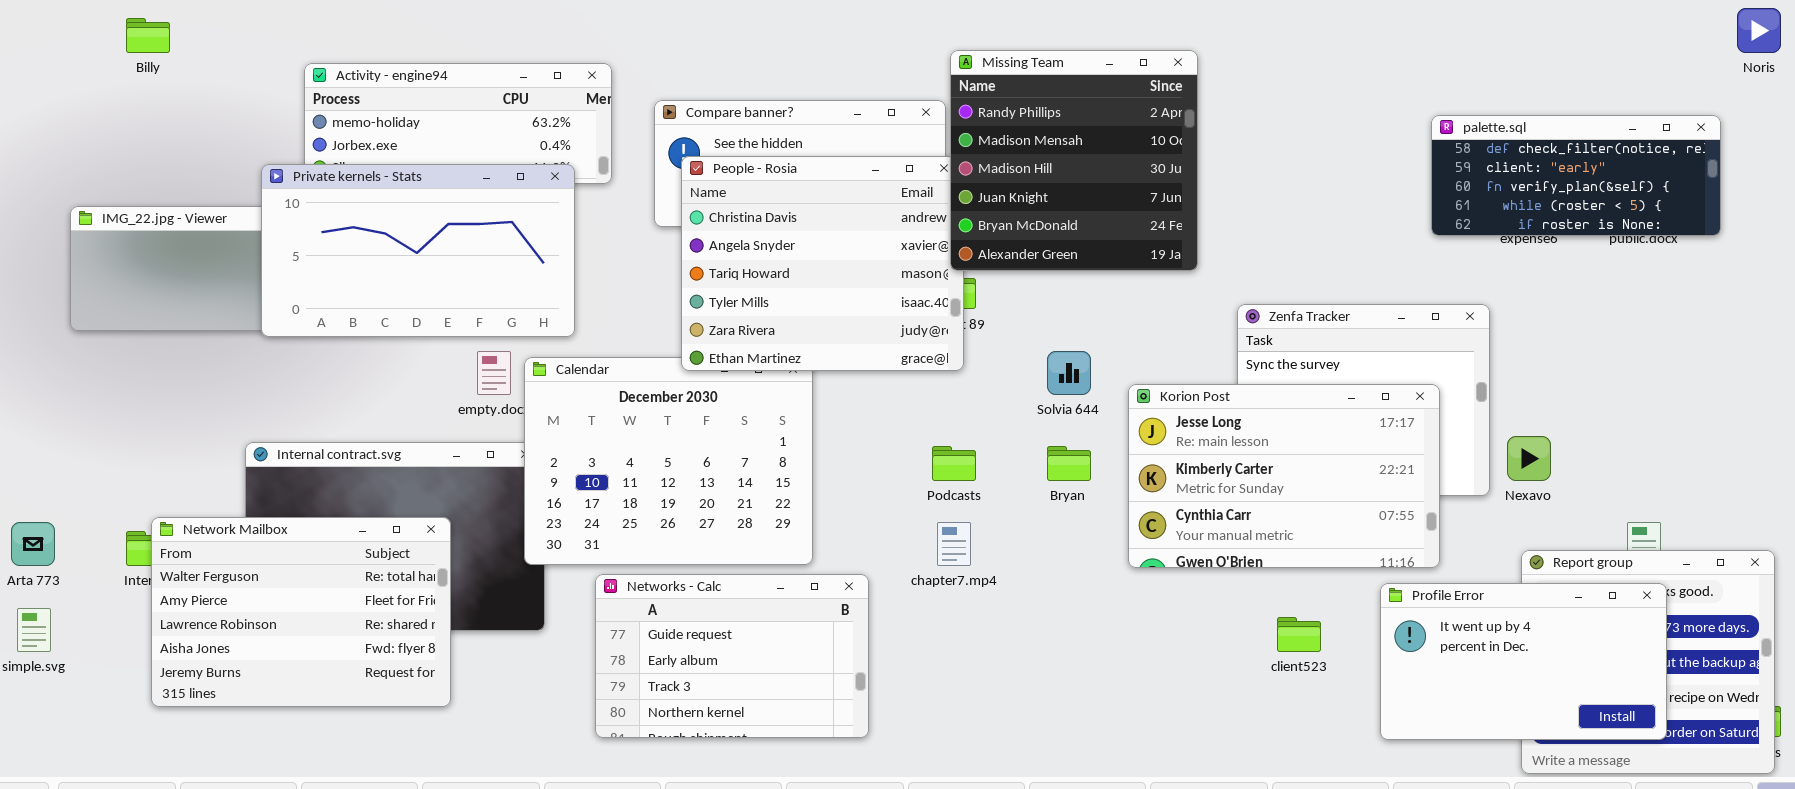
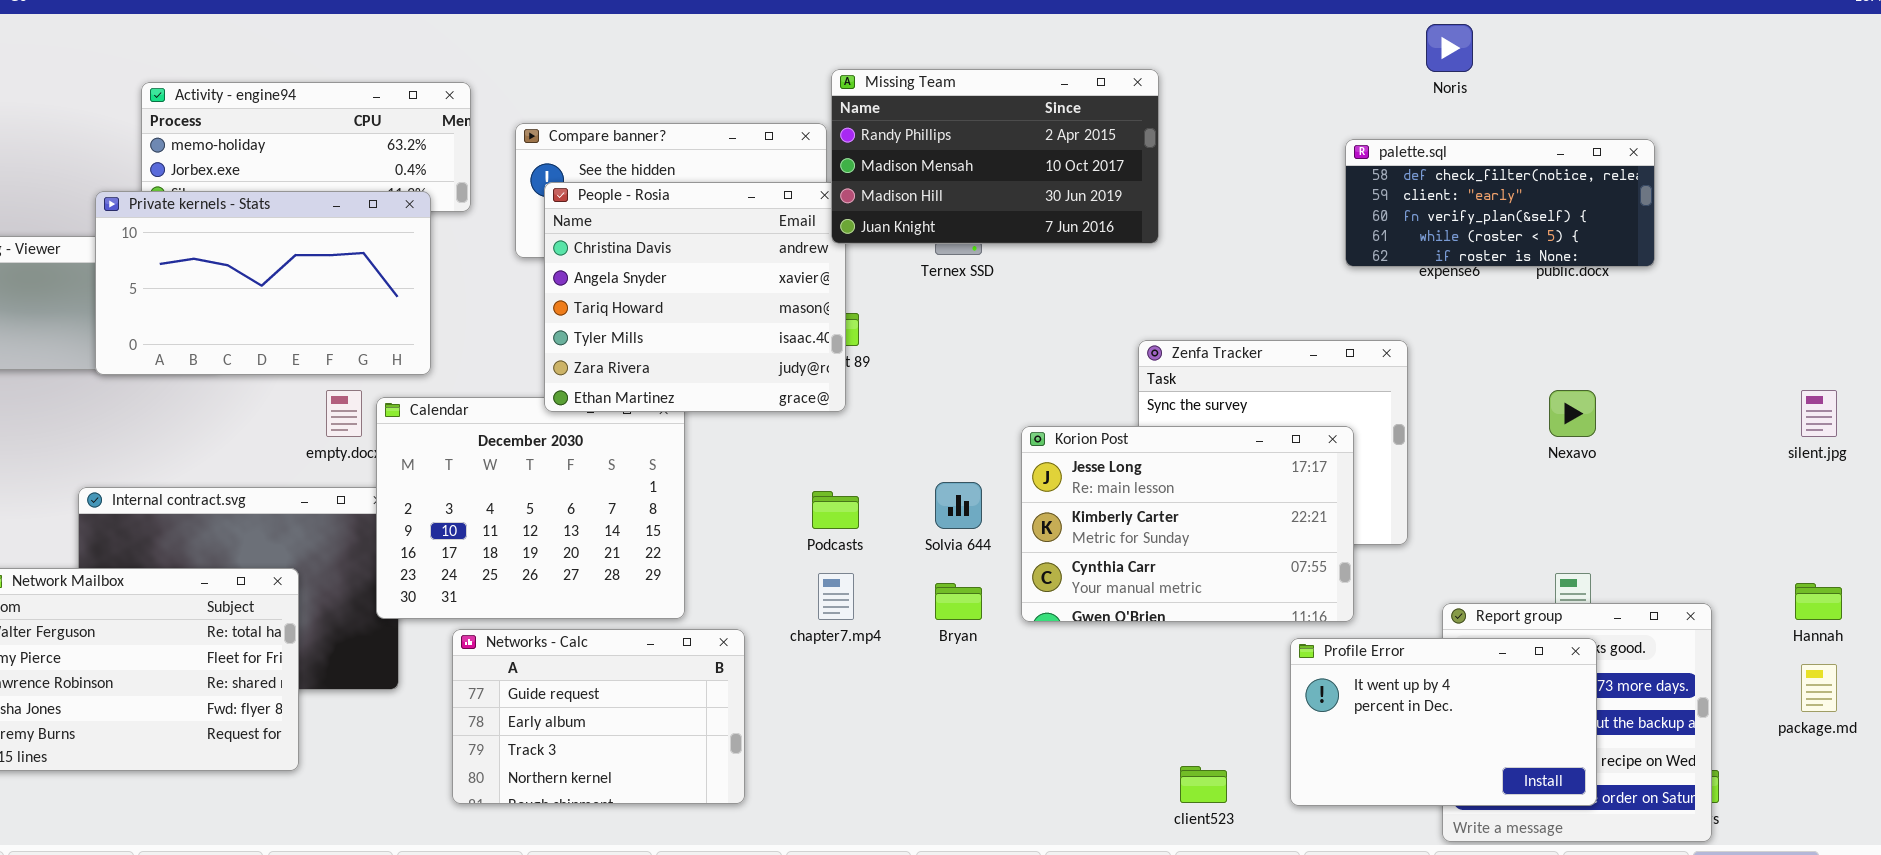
Noris: [1737,8,1781,53] -> [1426,24,1473,72], moved
Missing Team: [950,50,1198,271] -> [831,69,1159,244], resized
Solvia 644: [1047,351,1091,395] -> [935,482,982,529], moved
Nexavo: [1507,436,1551,481] -> [1549,390,1596,437], moved
Bryan: [1047,446,1091,481] -> [935,583,982,620], moved
client523: [1277,617,1321,652] -> [1180,766,1227,803], moved

